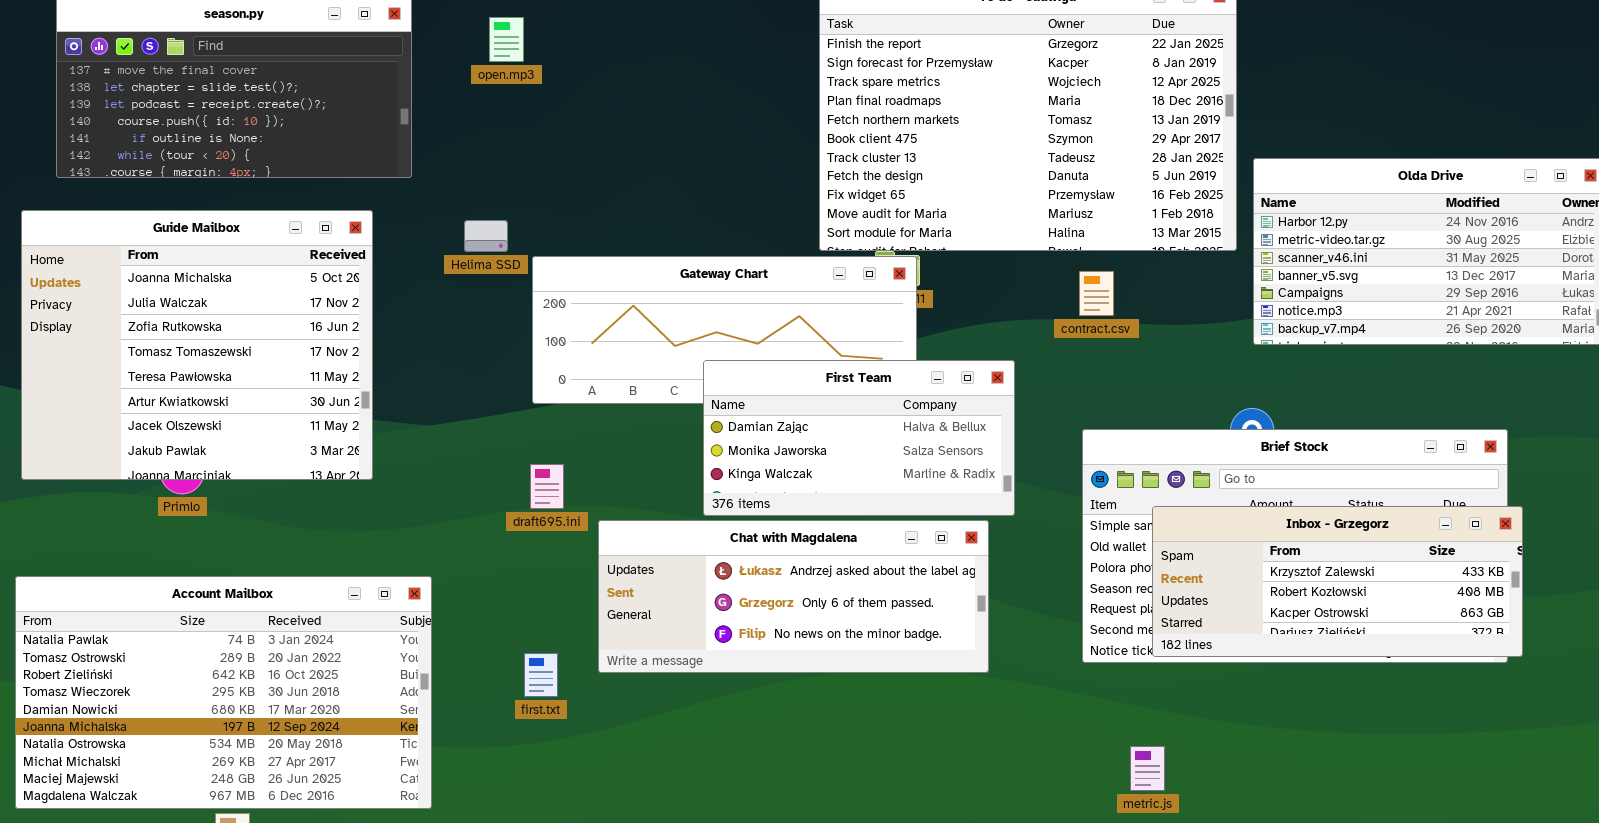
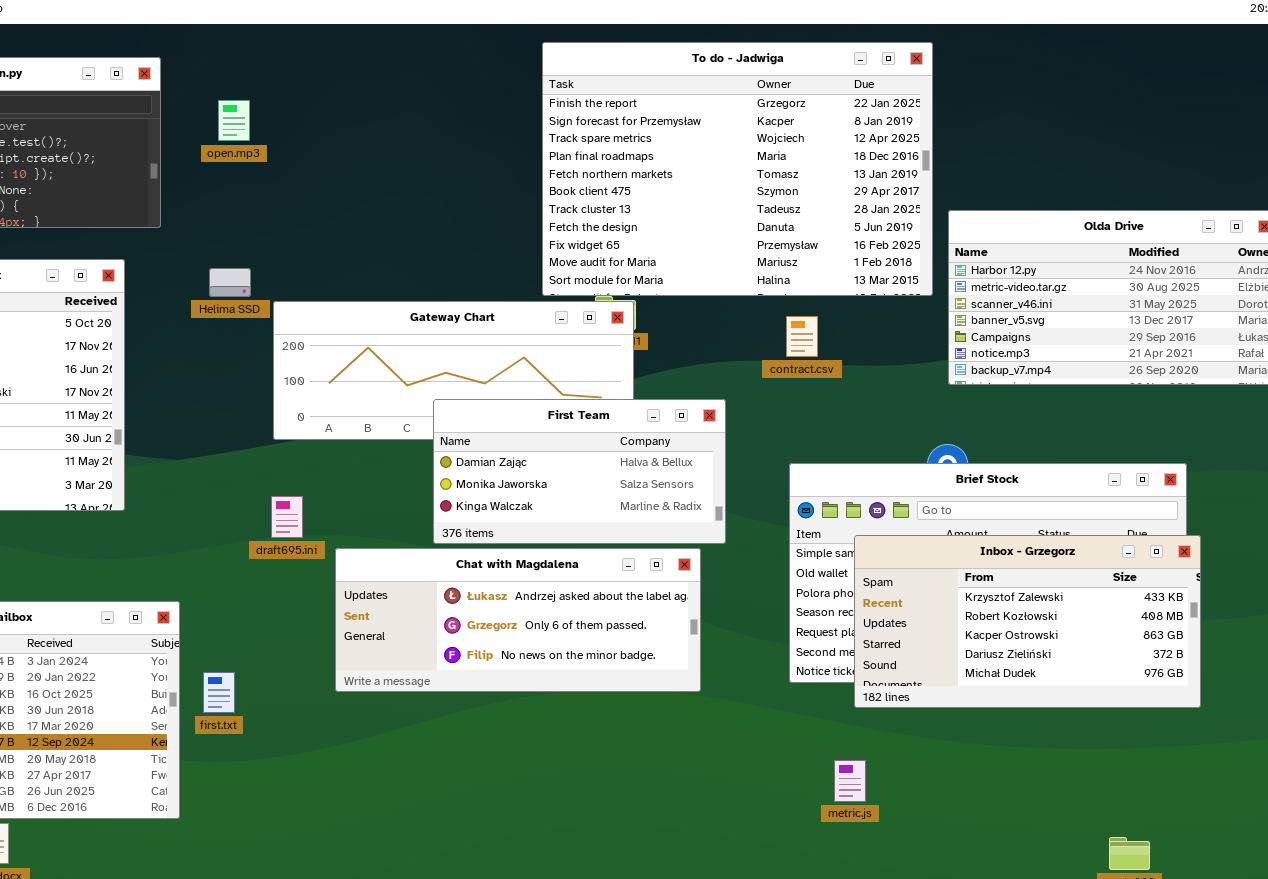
open.mp3: [489,17,524,62] -> [218,100,250,141], moved
Inbox - Grzegorz: [1152,506,1523,657] -> [854,535,1201,708], resized
first.txt: [524,653,558,697] -> [203,672,235,713], moved

